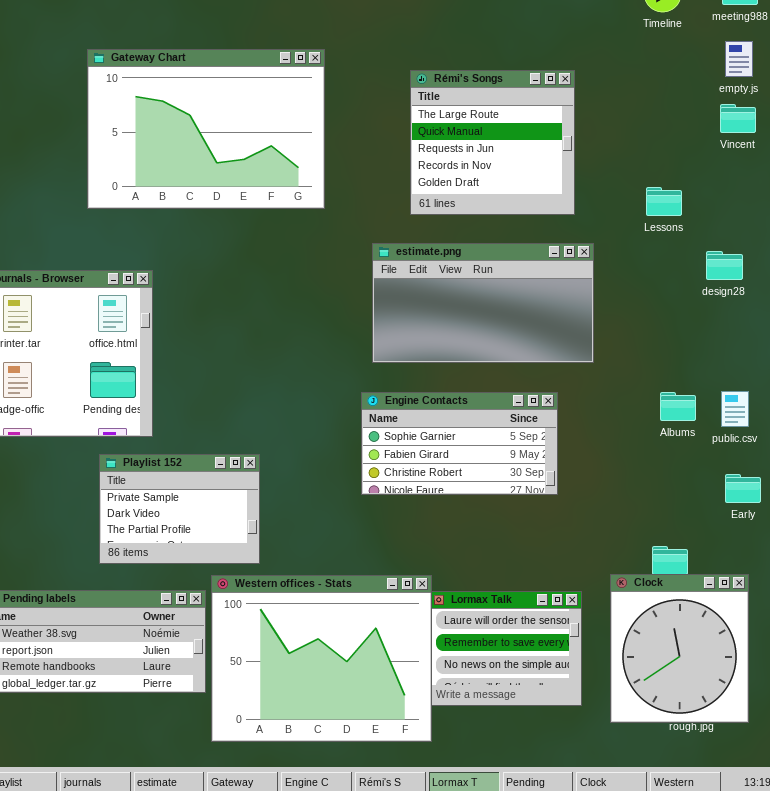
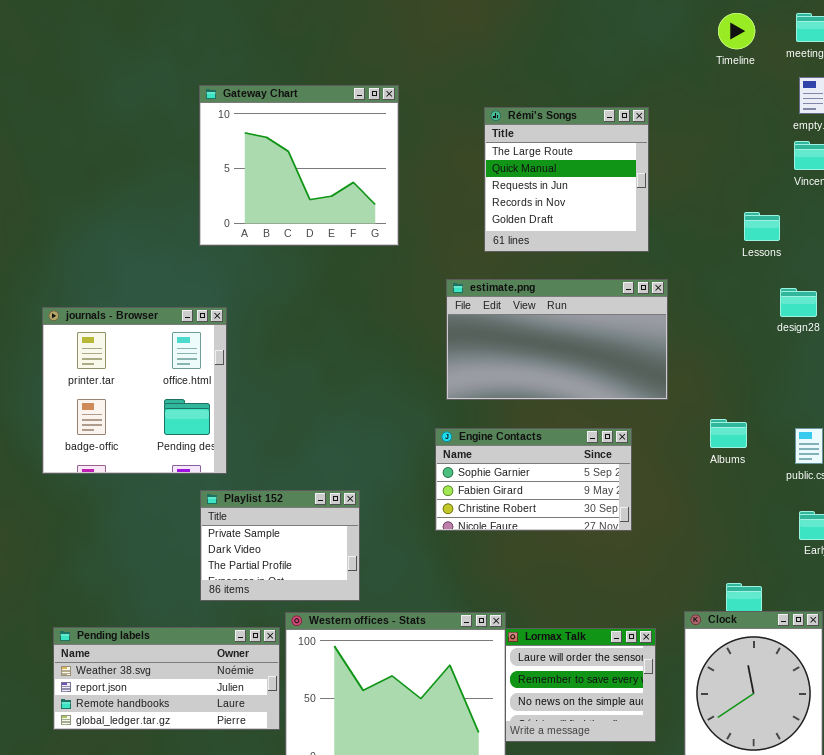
Gateway Chart: [87,49,325,209] -> [199,85,399,246], resized
Lessons: [646,187,682,216] -> [744,212,780,241], moved
Albums: [660,392,696,421] -> [710,419,747,448], moved
Playlist 152: [99,454,260,564] -> [200,490,360,601], moved

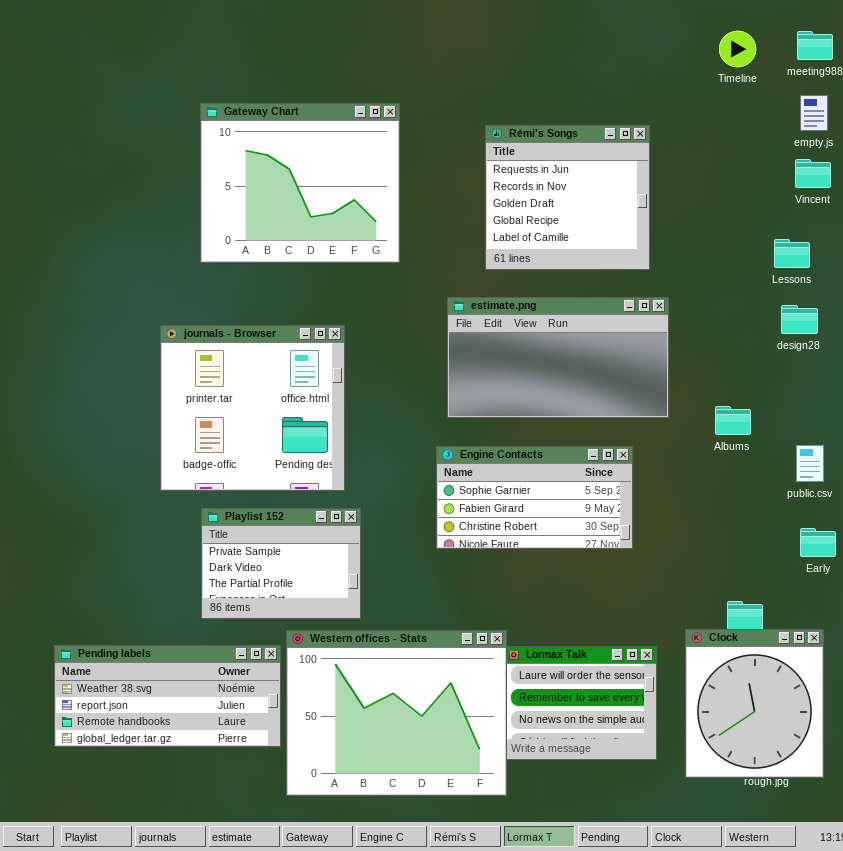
Rémi's Songs: [484,107,649,252] -> [485,125,650,270], scrolled down 2 rows
Lessons: [744,212,780,241] -> [774,239,810,268], moved
journals - Browser: [42,307,227,474] -> [160,325,345,491], moved
Albums: [710,419,747,448] -> [715,406,751,435], moved

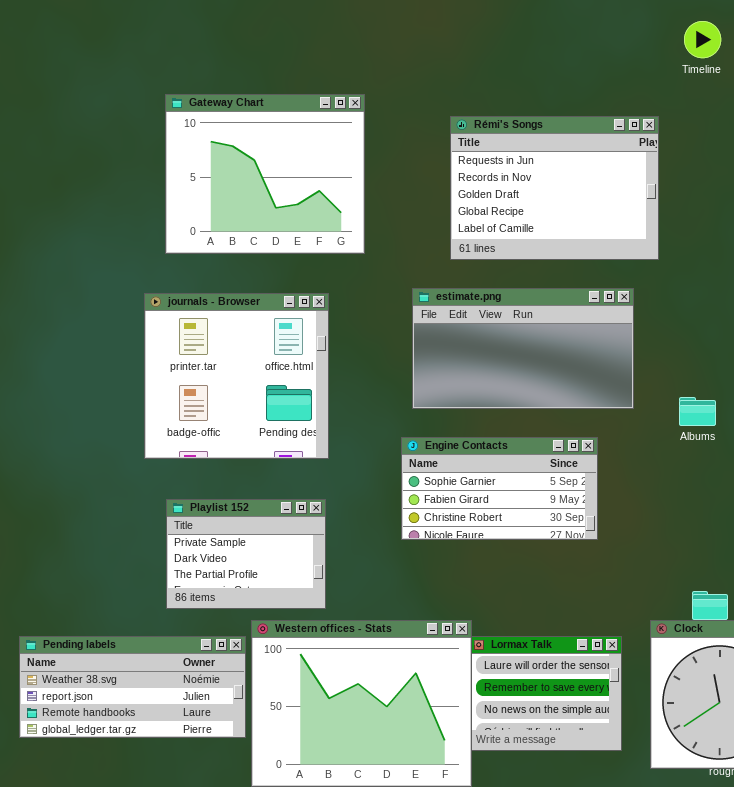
Rémi's Songs: [485,125,650,270] -> [450,116,659,260], resized
journals - Browser: [160,325,345,491] -> [144,293,329,459], moved

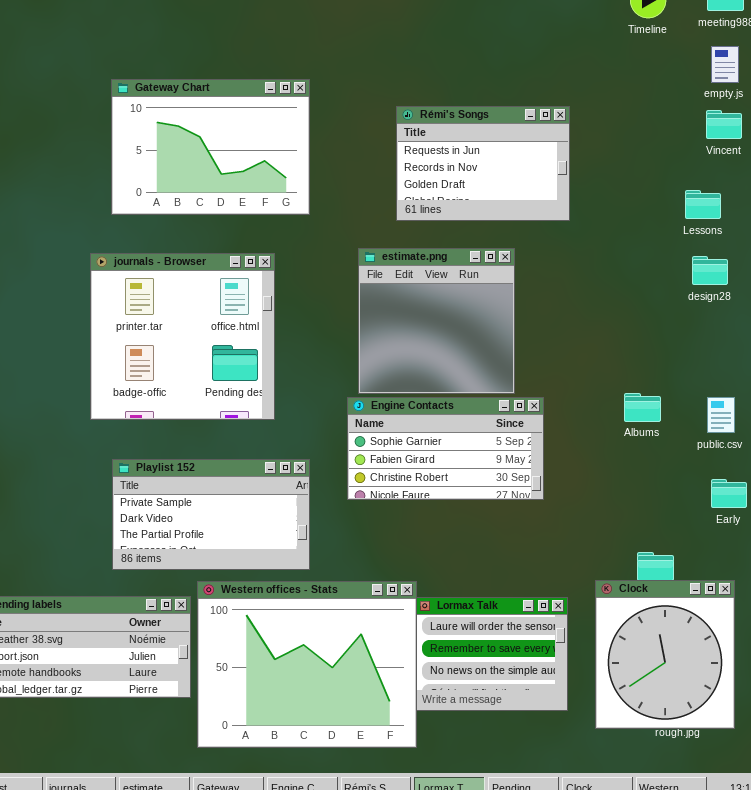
Gateway Chart: [165,94,365,254] -> [111,79,310,215], resized
Rémi's Songs: [450,116,659,260] -> [396,106,570,221], resized
estimate.png: [412,288,634,409] -> [358,248,515,394], resized
Albums: [679,397,716,426] -> [624,393,661,422], moved
Playlist 152: [166,499,326,609] -> [112,459,310,570], resized

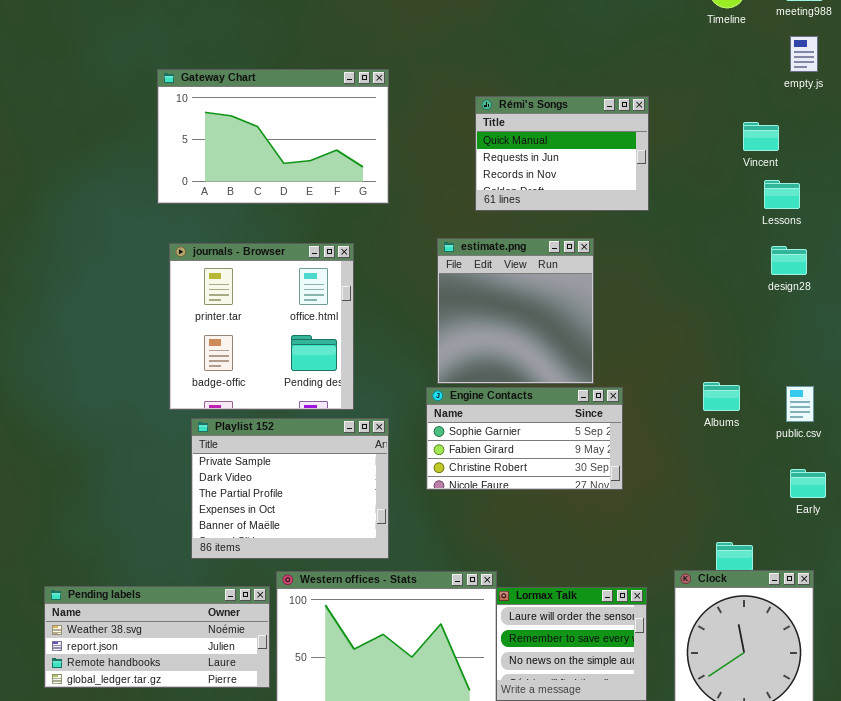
Gateway Chart: [111,79,310,215] -> [157,69,389,204], resized
Rémi's Songs: [396,106,570,221] -> [475,96,649,211], scrolled up 1 row
Vincent: [706,110,742,139] -> [743,122,779,151], moved
Playlist 152: [112,459,310,570] -> [191,418,389,559], resized

